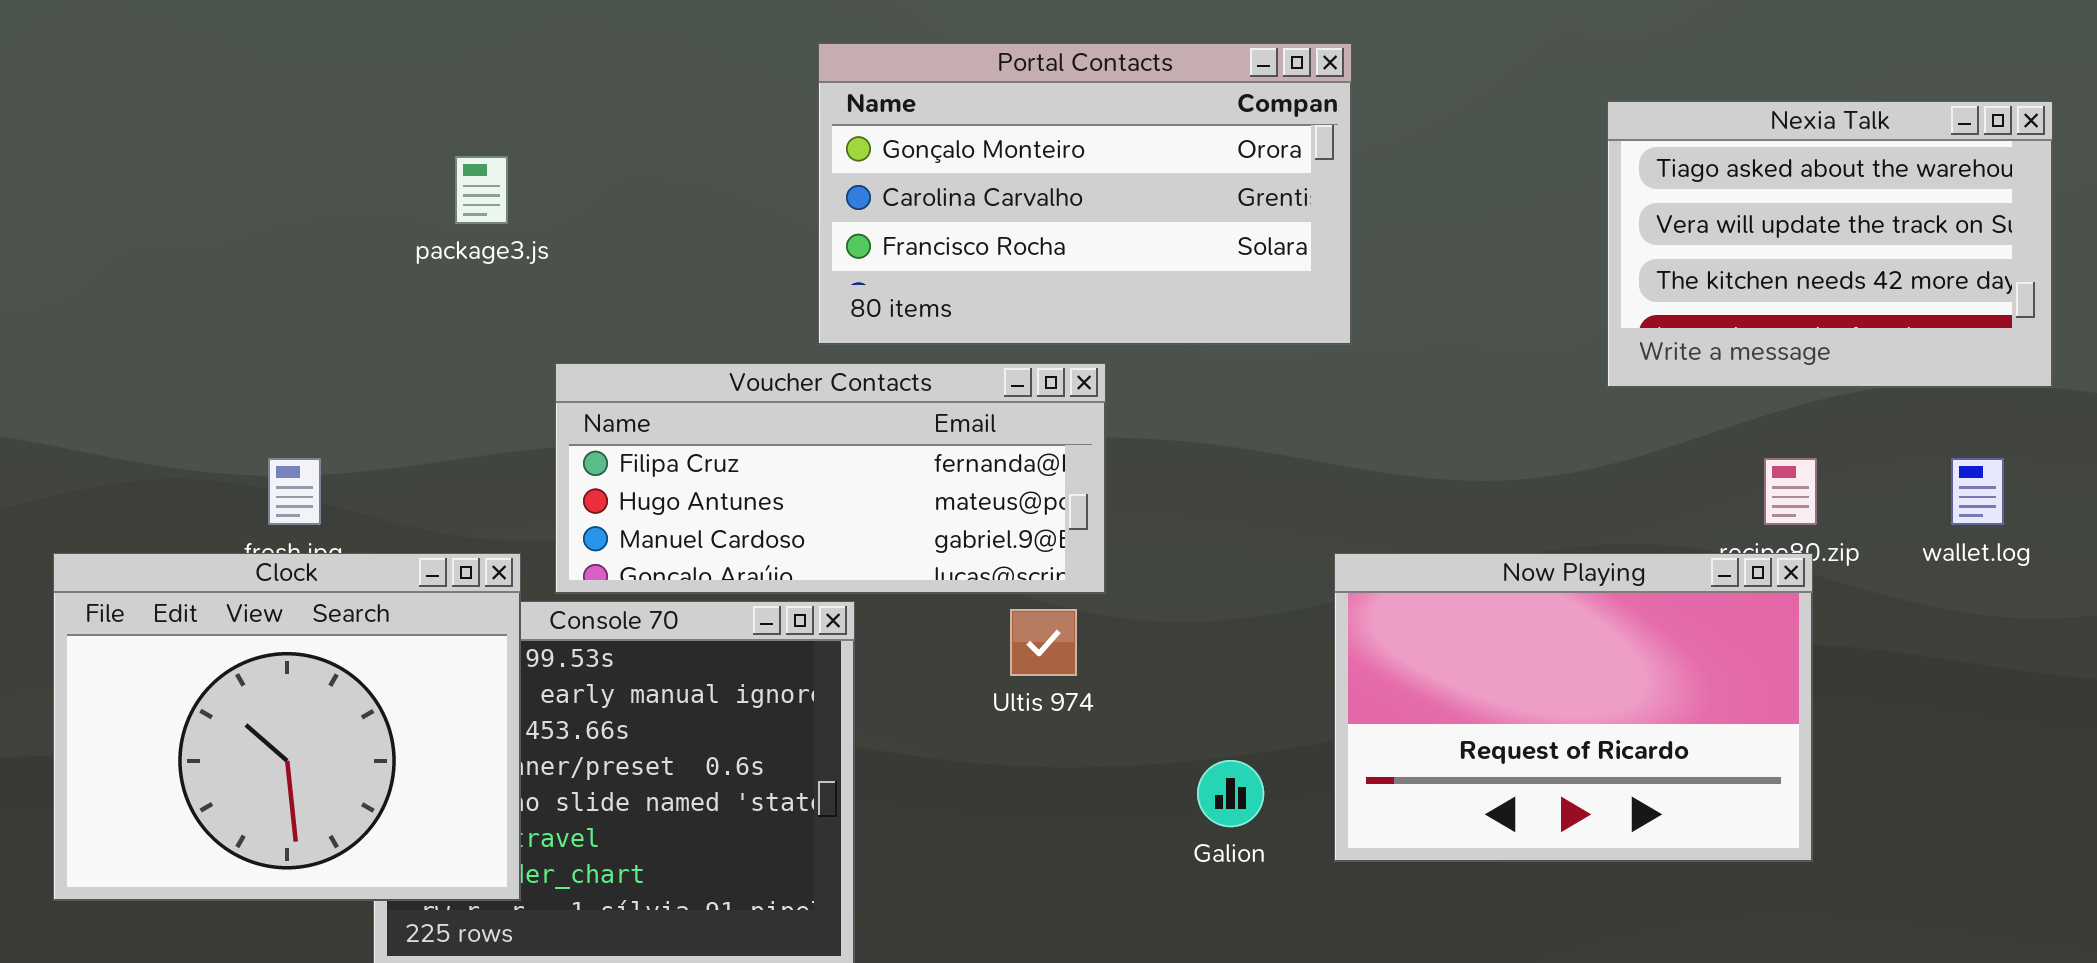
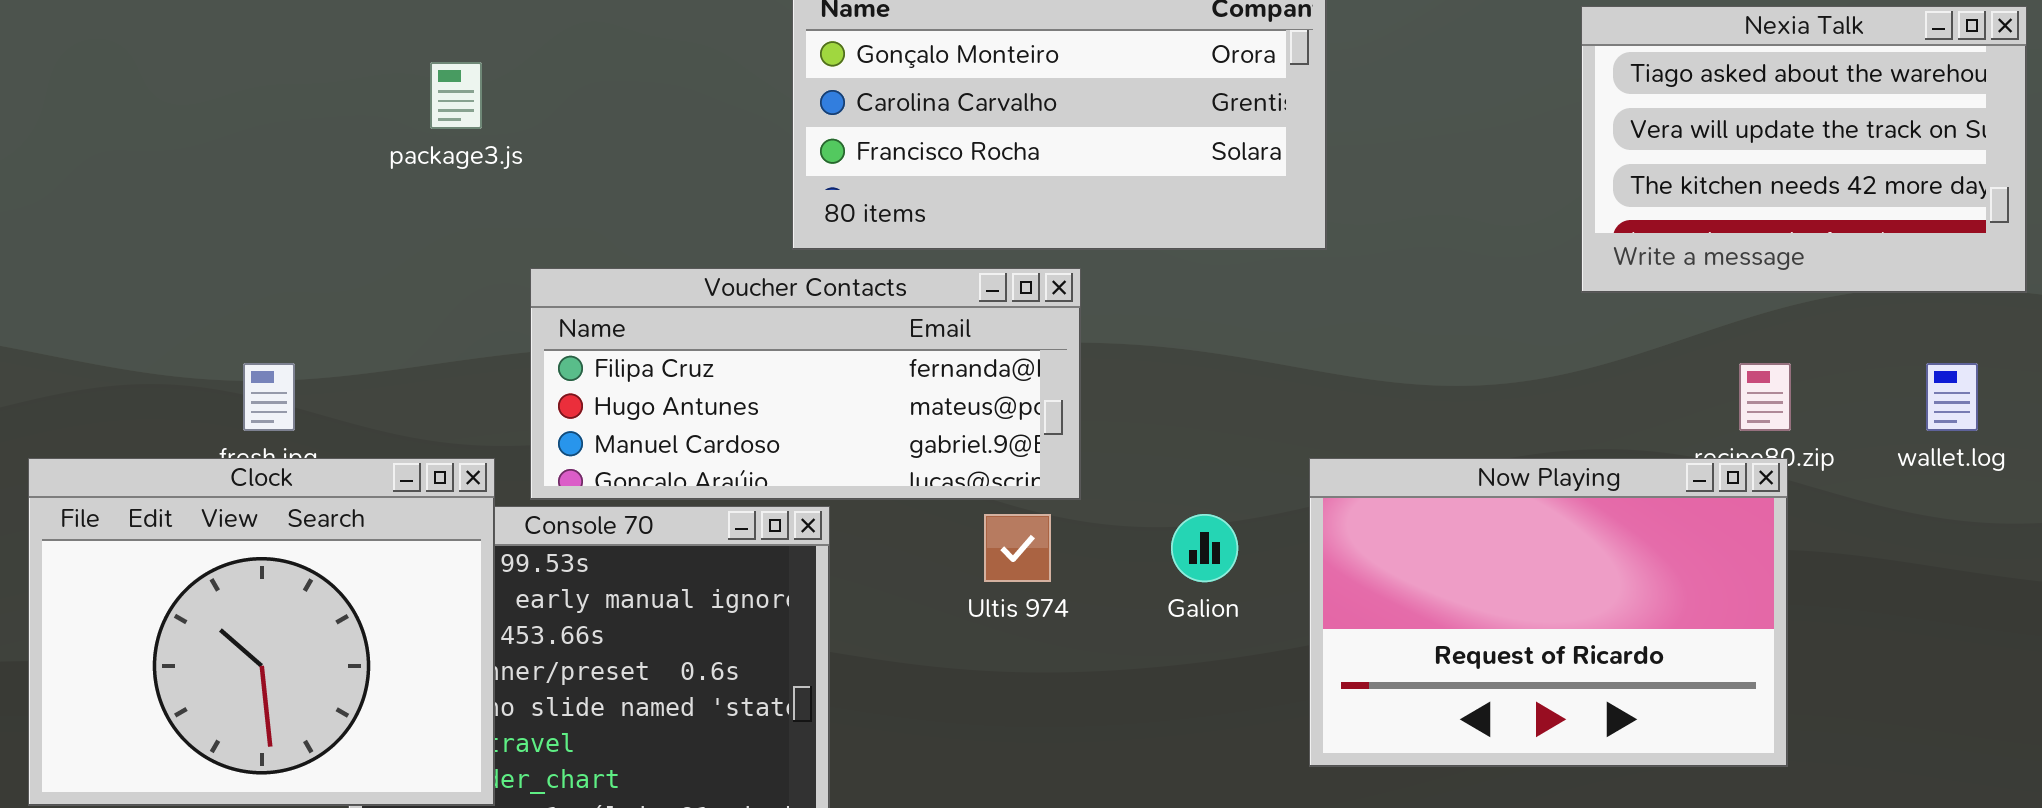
Galion: [1197,760,1264,827] -> [1171,514,1238,582], moved

